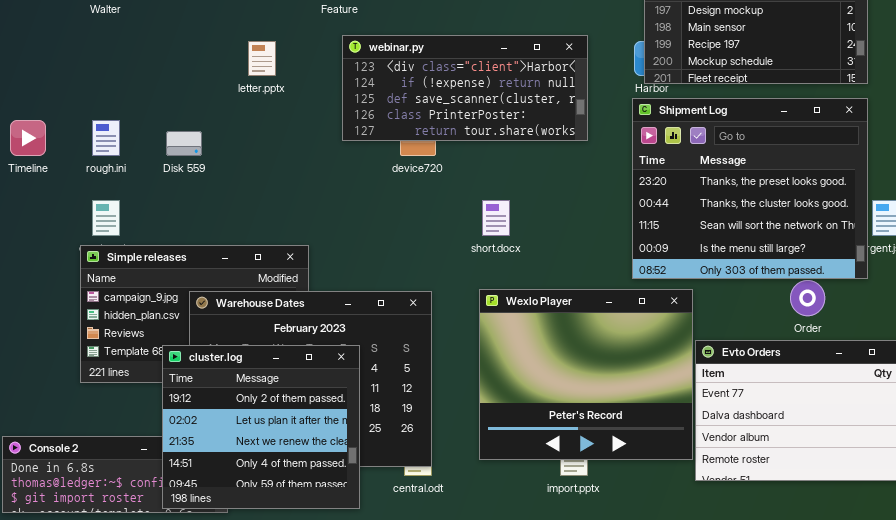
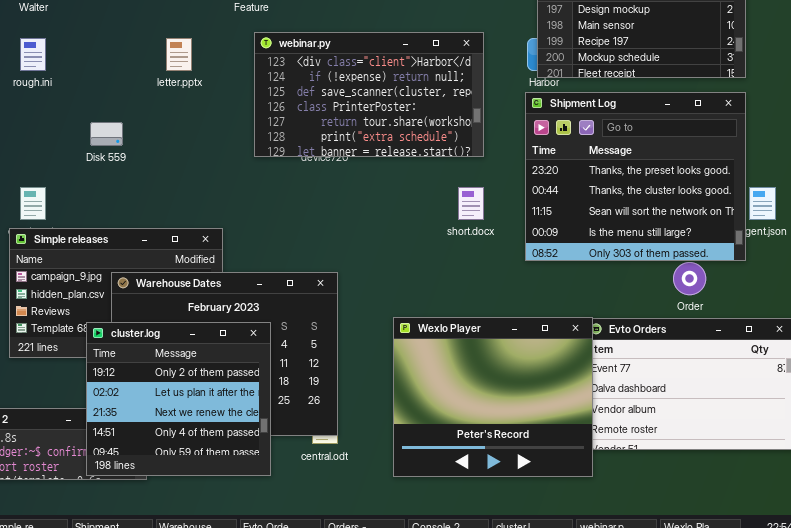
webinar.py: [342,35,588,141] -> [254,32,484,157], resized
rough.ini: [92,120,120,156] -> [20,38,46,71], moved
short.docx: [482,200,510,236] -> [458,187,484,220], moved
Wexlo Player: [479,289,693,460] -> [393,317,593,477], moved

